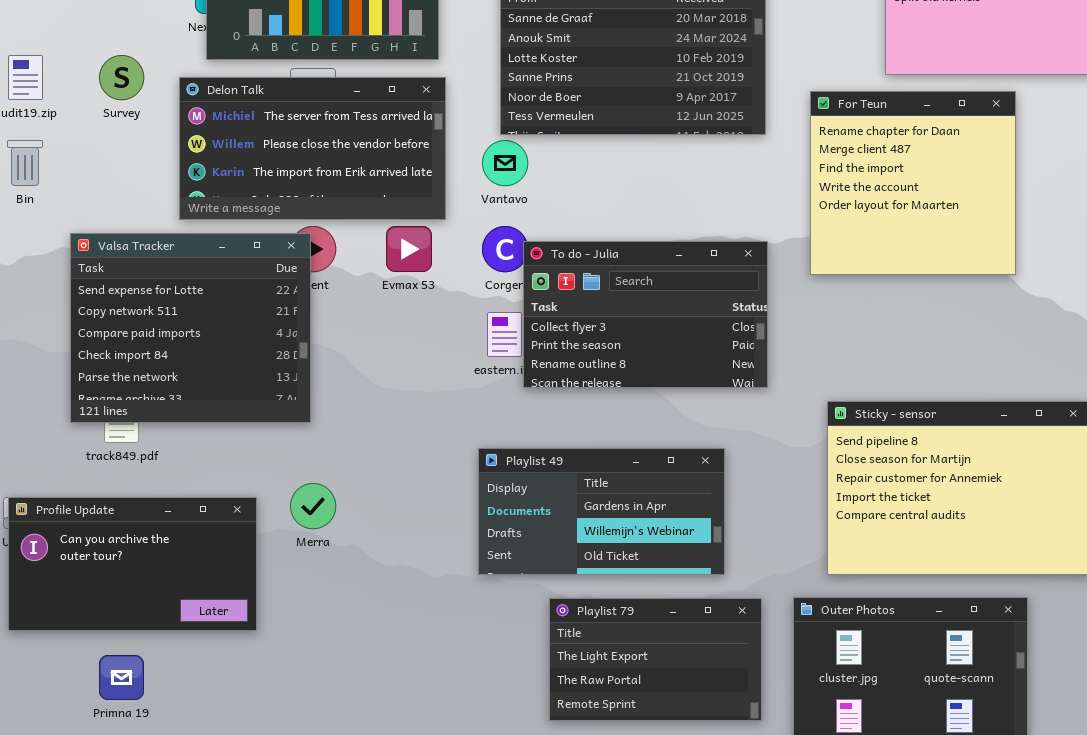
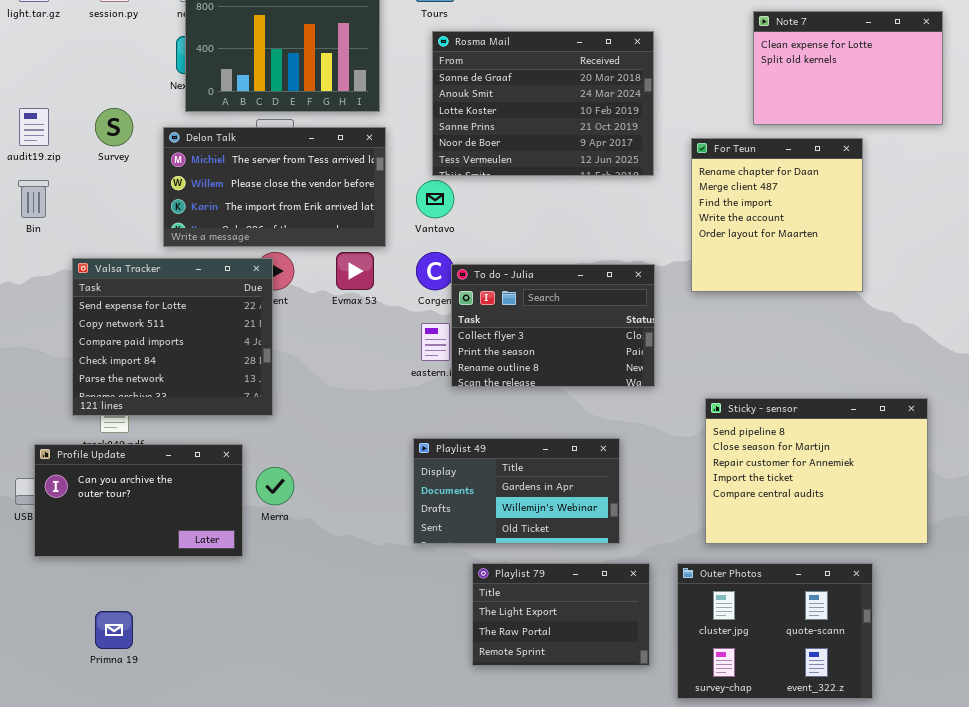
Profile Update: [8,497,257,631] -> [34,444,243,557], moved

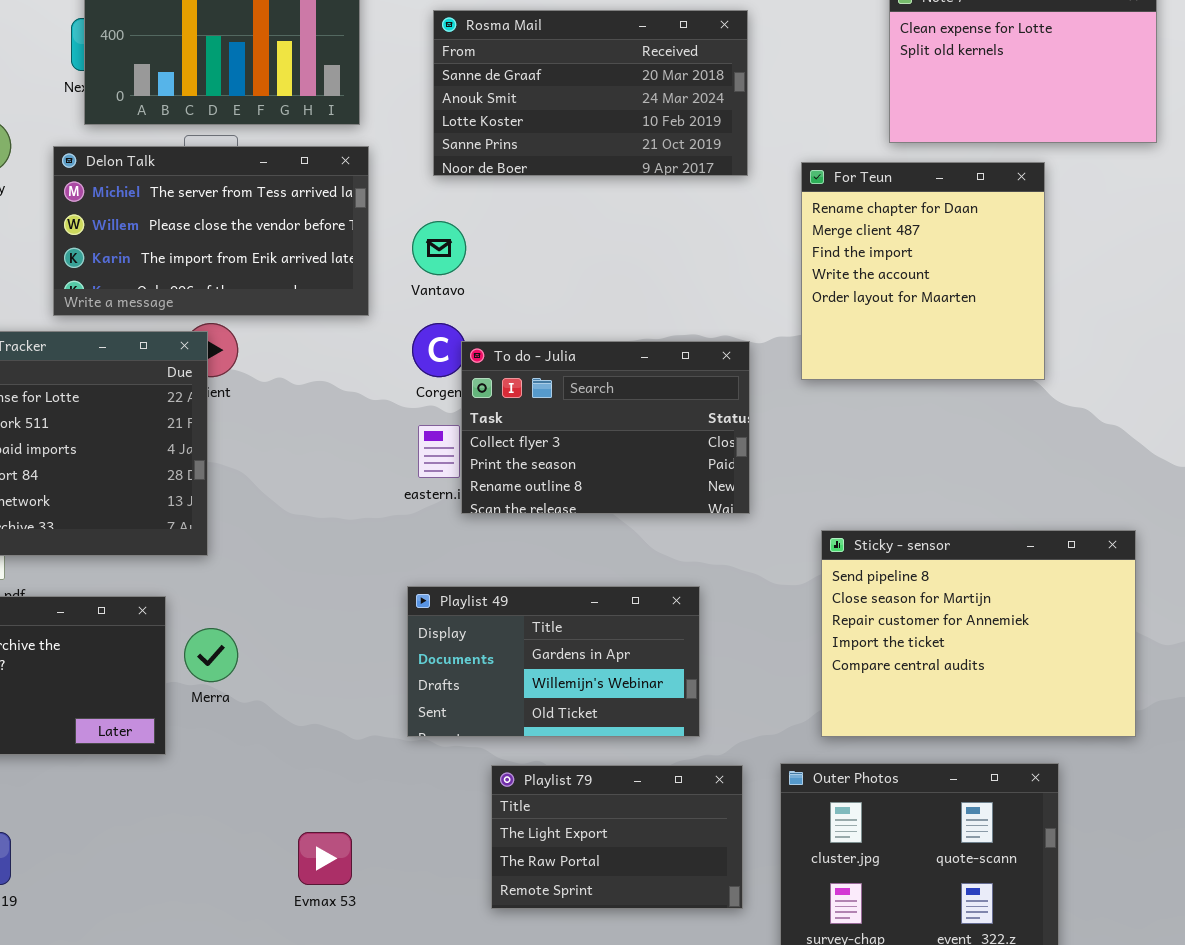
Rosma Mail: [432,31,654,176] -> [433,10,748,176], resized
Evmax 53: [336,252,374,290] -> [298,832,352,885], moved

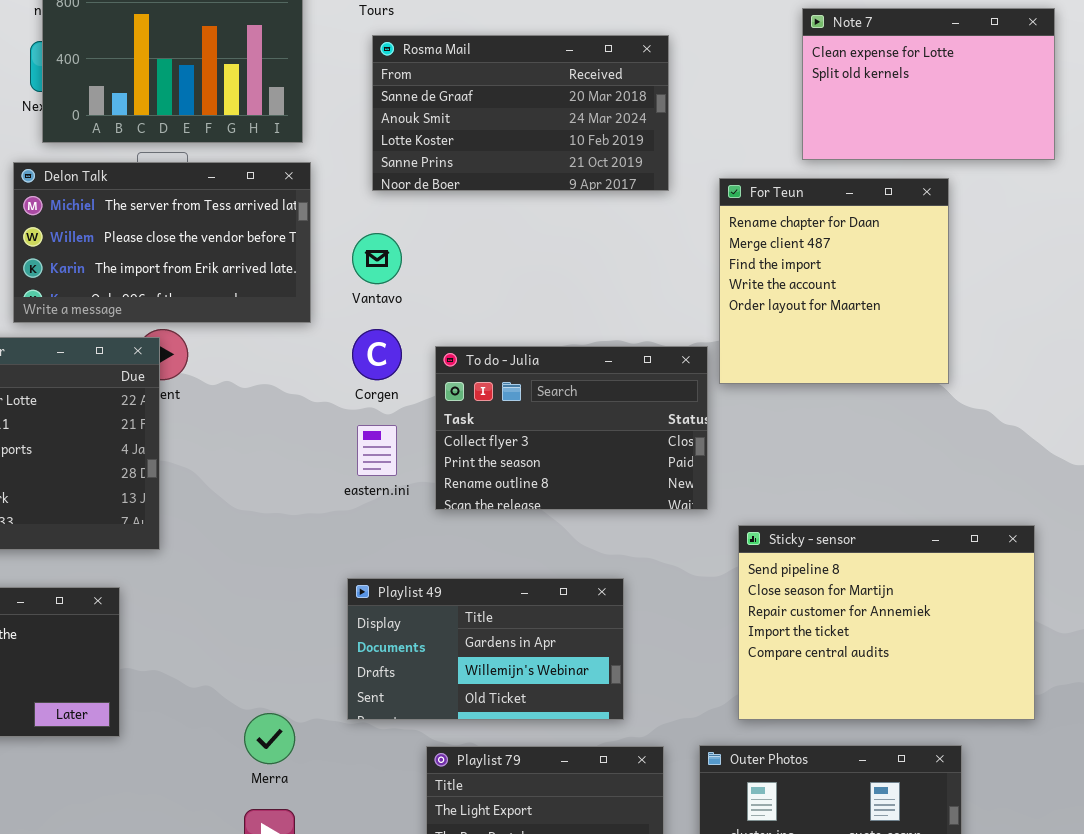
To do - Julia: [461,341,750,514] -> [435,346,708,510], moved
Merra: [184,628,238,682] -> [244,713,295,764], moved

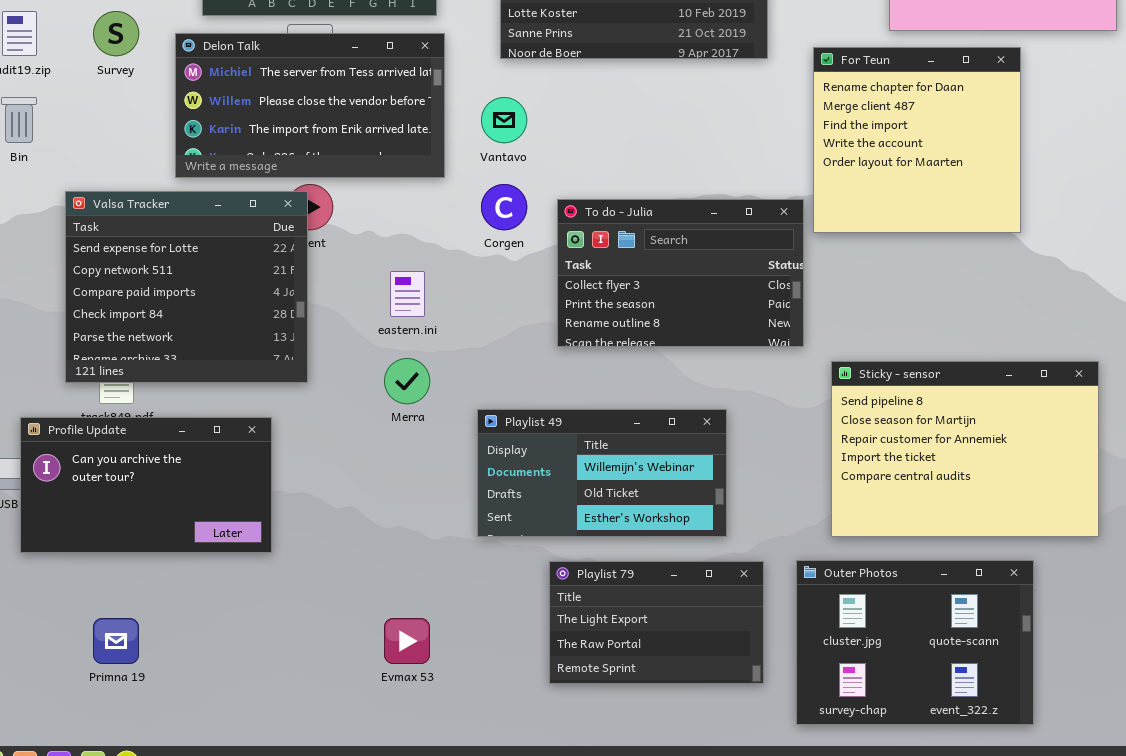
eastern.ini: [357,425,397,476] -> [390,271,425,317], moved
Playlist 49: [347,578,624,720] -> [477,409,727,537], scrolled down 1 row
Merra: [244,713,295,764] -> [384,358,430,404], moved

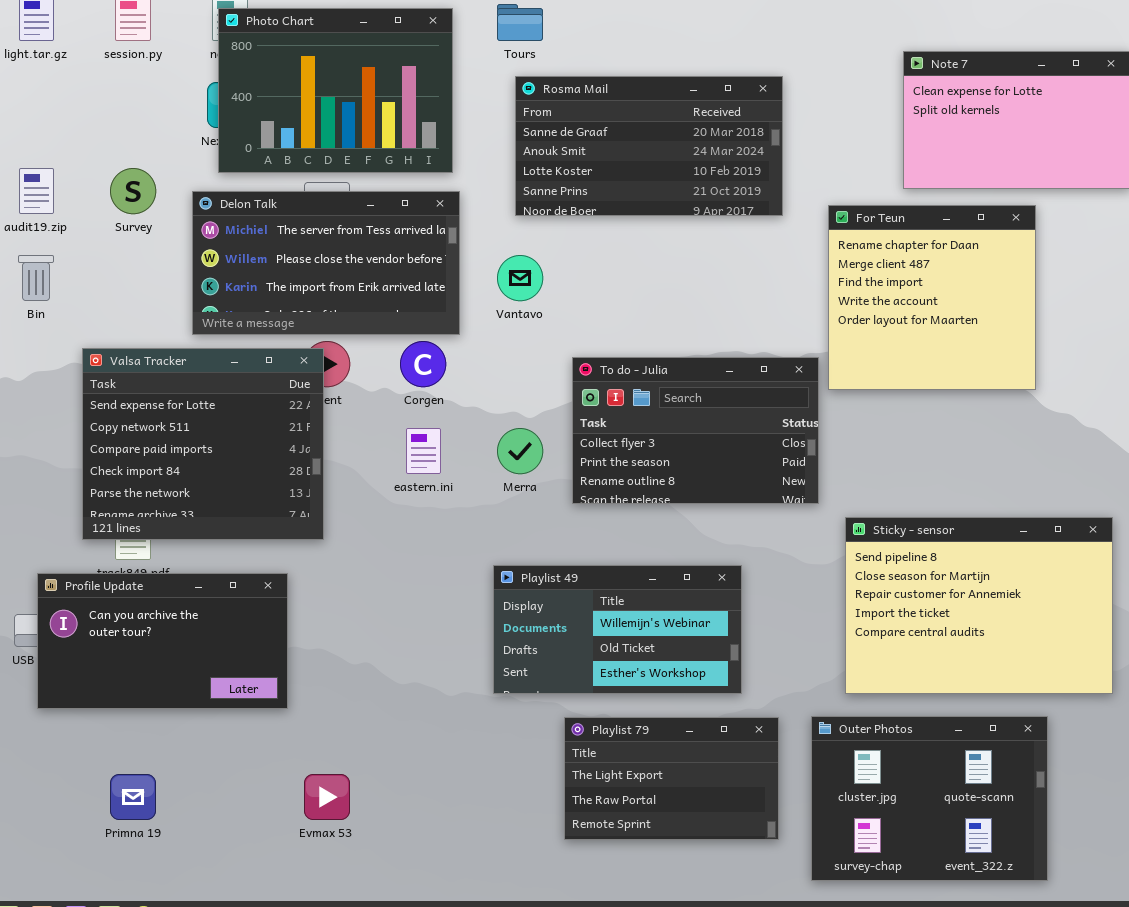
Corgen: [481,184,527,230] -> [400,341,446,387], moved
Merra: [384,358,430,404] -> [497,428,543,474], moved
Evmax 53: [384,618,430,664] -> [304,774,350,820], moved

